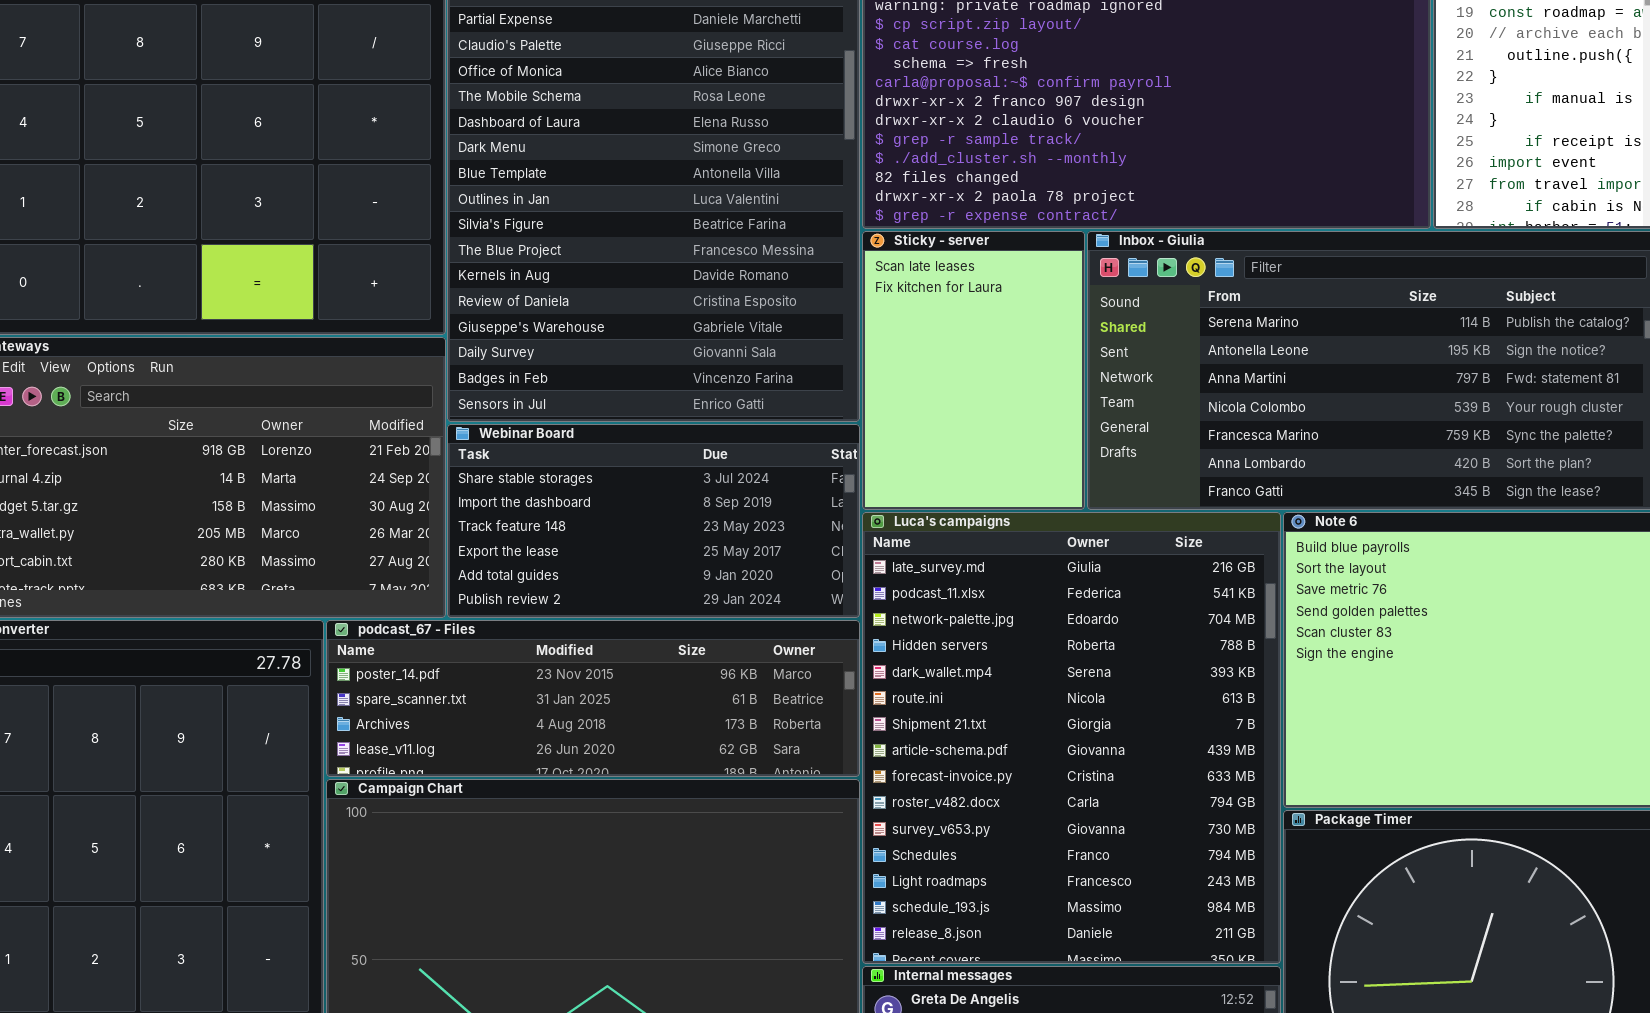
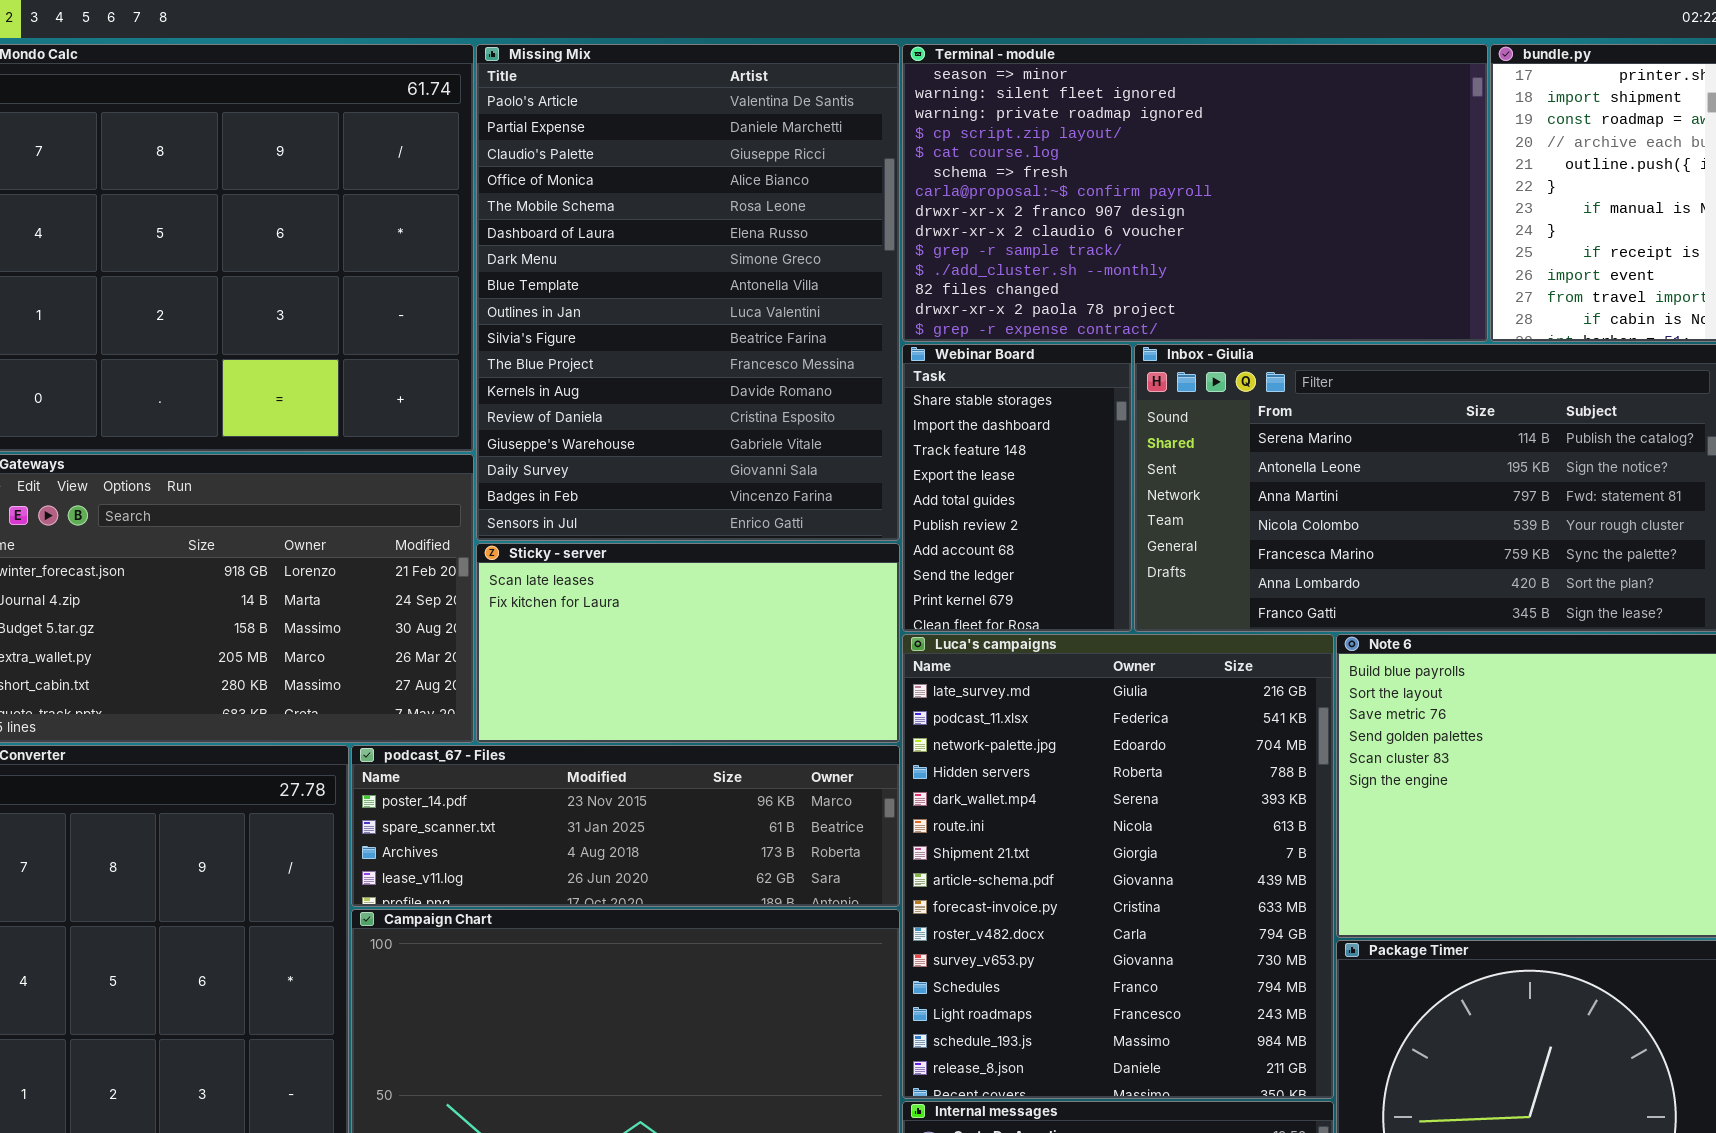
Sticky - server: [862,231,1085,510] -> [476,543,900,743], moved, resized
Webinar Board: [447,424,860,618] -> [902,344,1132,632], moved, resized

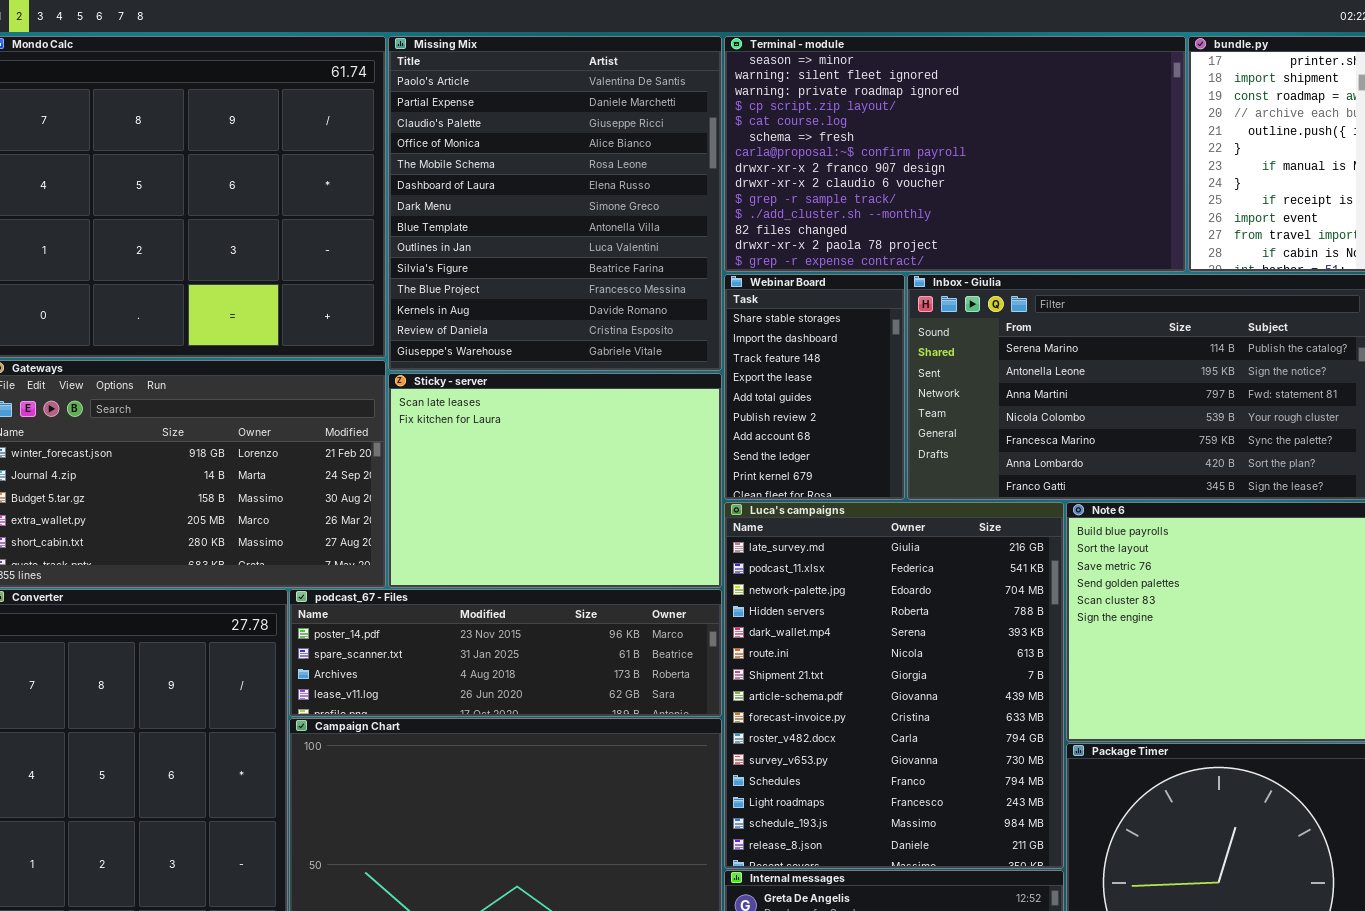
Missing Mix: [476,44,900,541] -> [388,36,722,371], resized
Sticky - server: [476,543,900,743] -> [388,373,722,588], resized

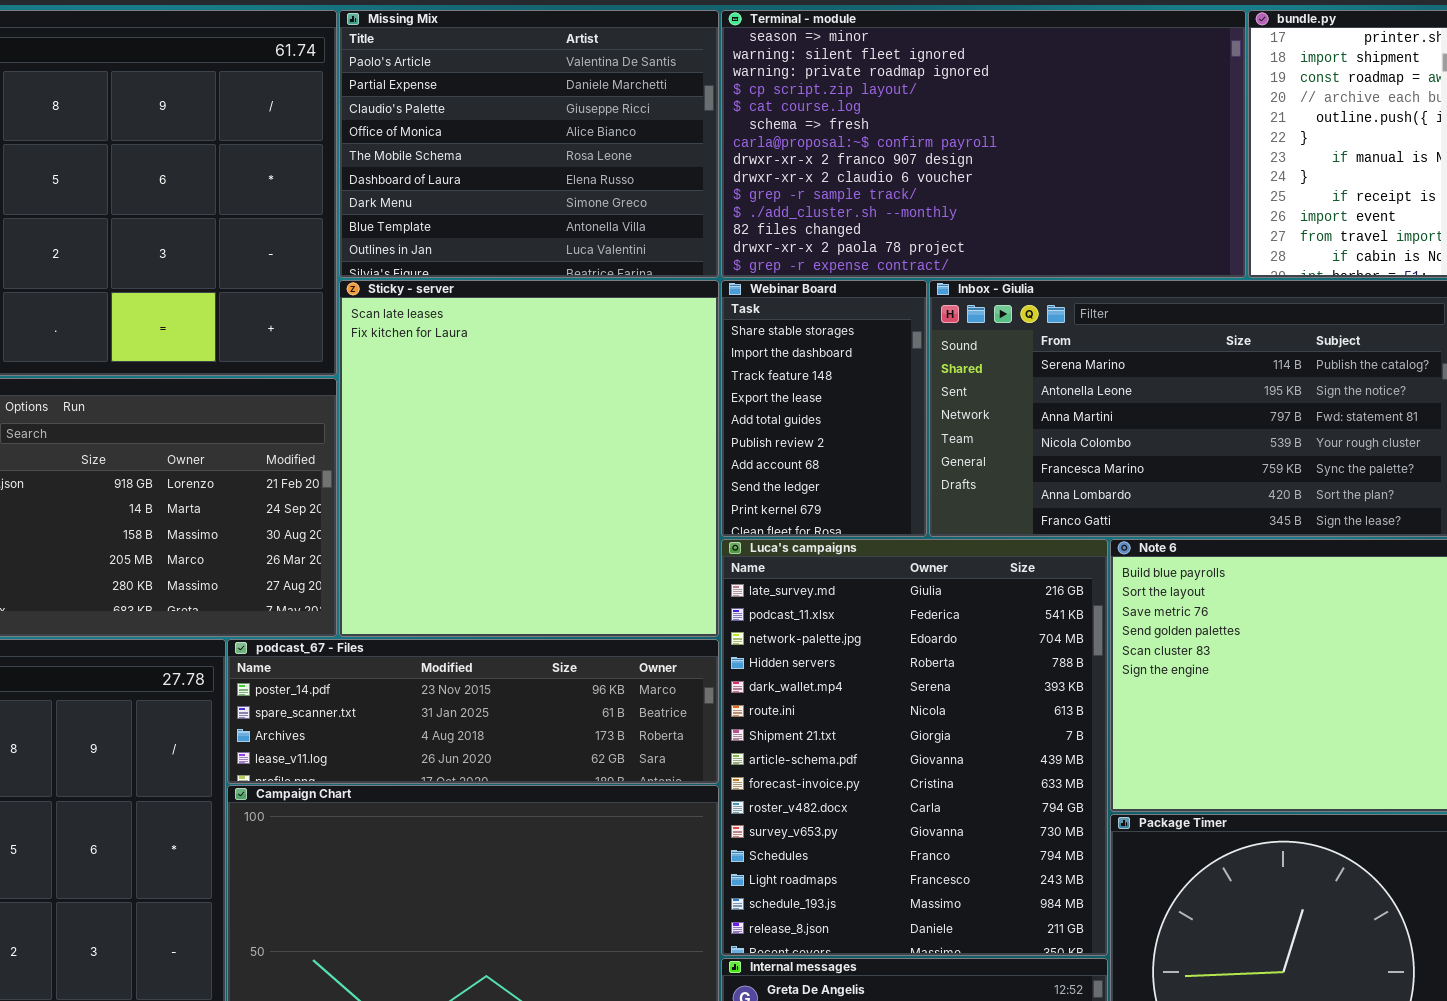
Missing Mix: [388,36,722,371] -> [339,10,719,278], resized
Sticky - server: [388,373,722,588] -> [339,280,719,637], resized

